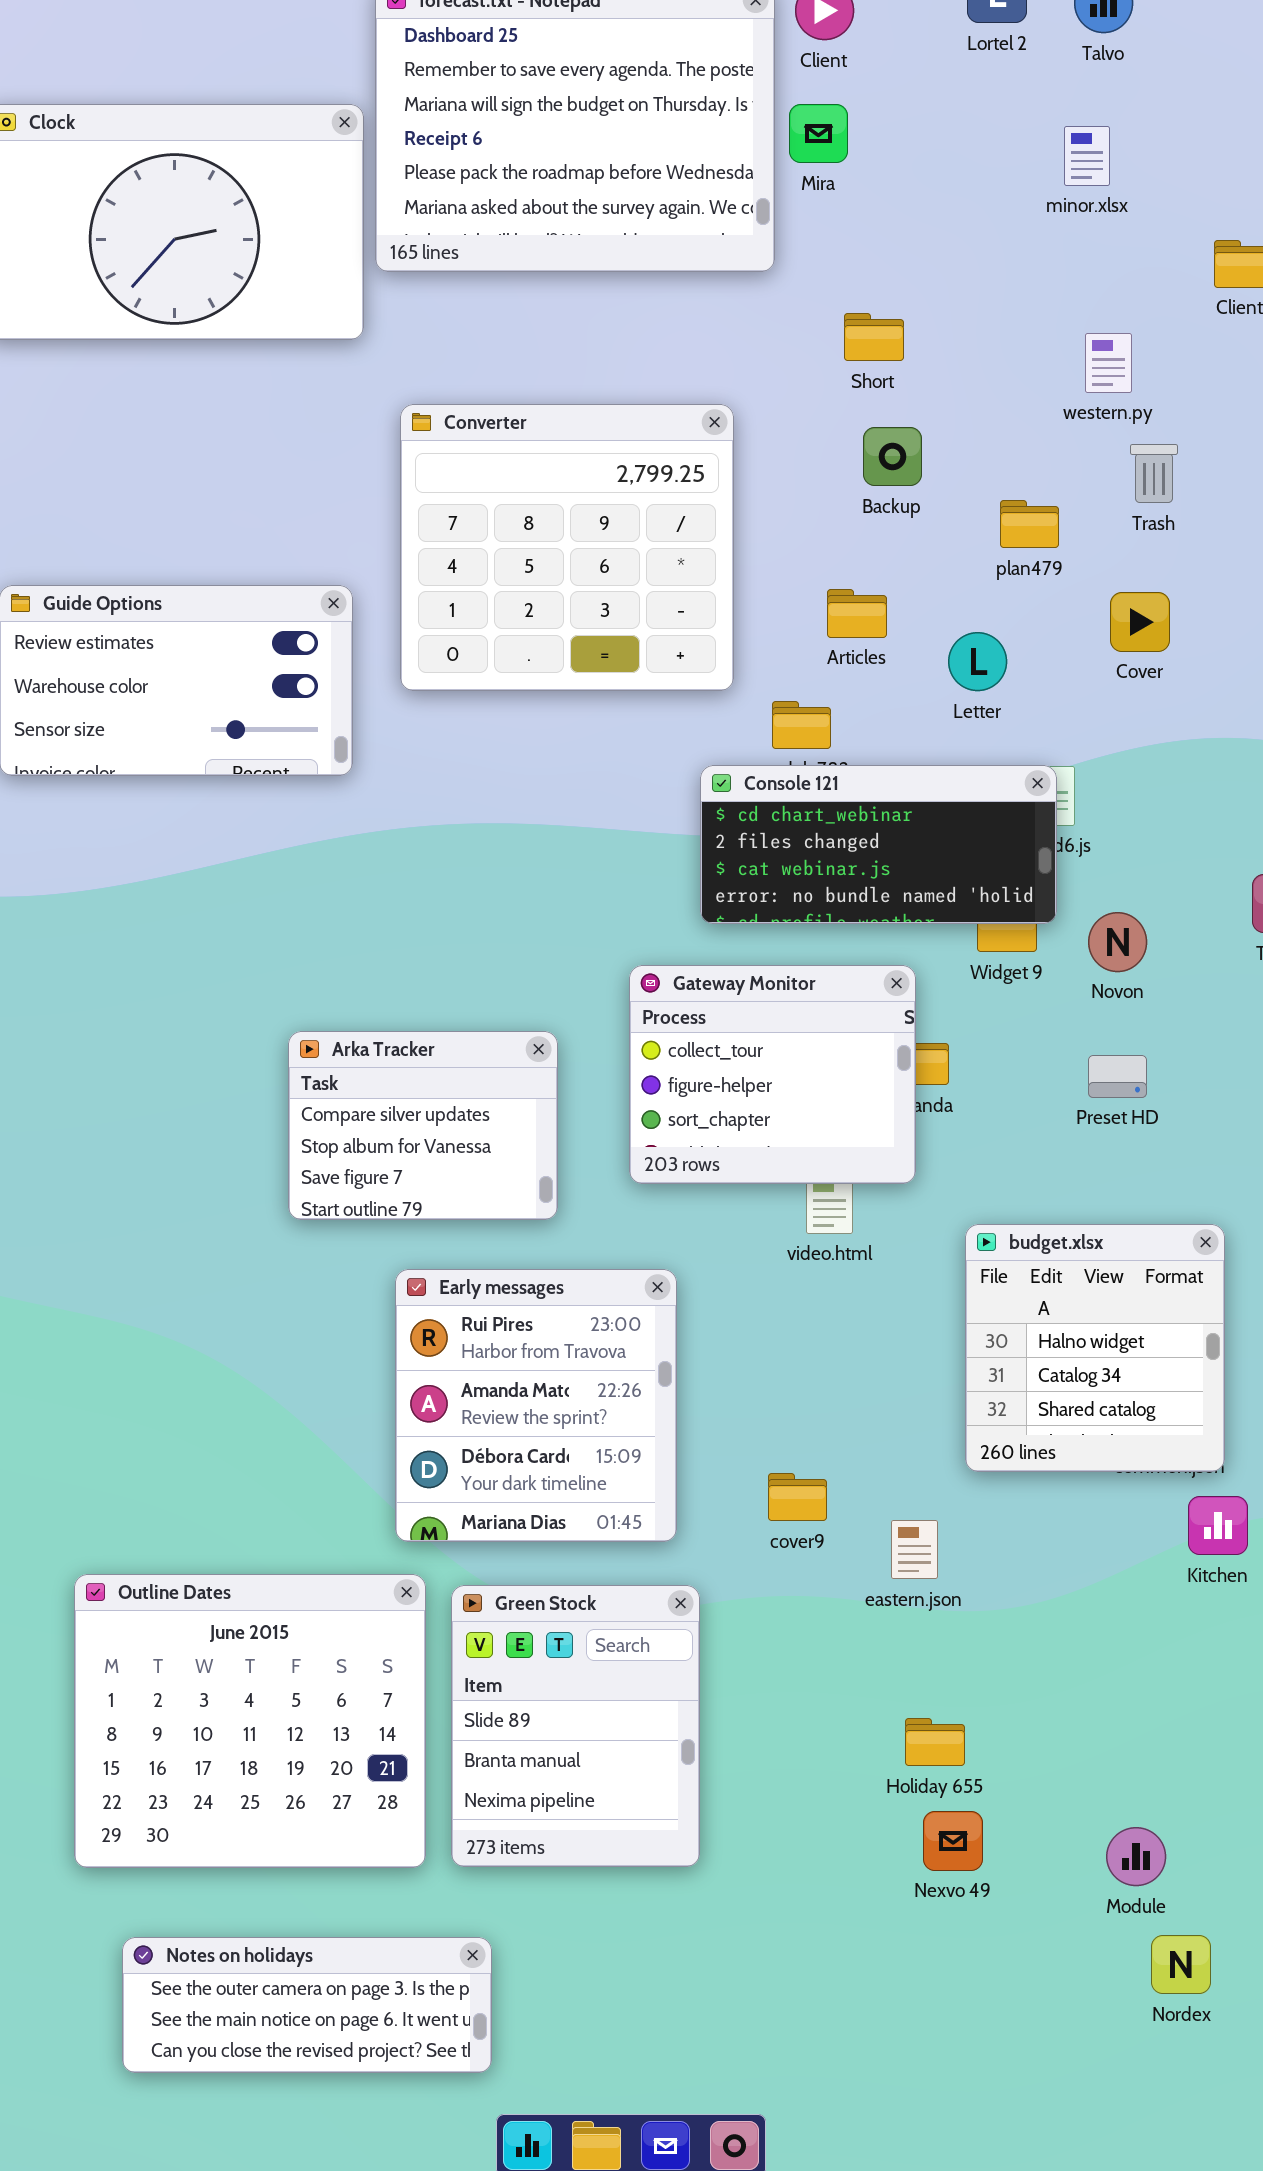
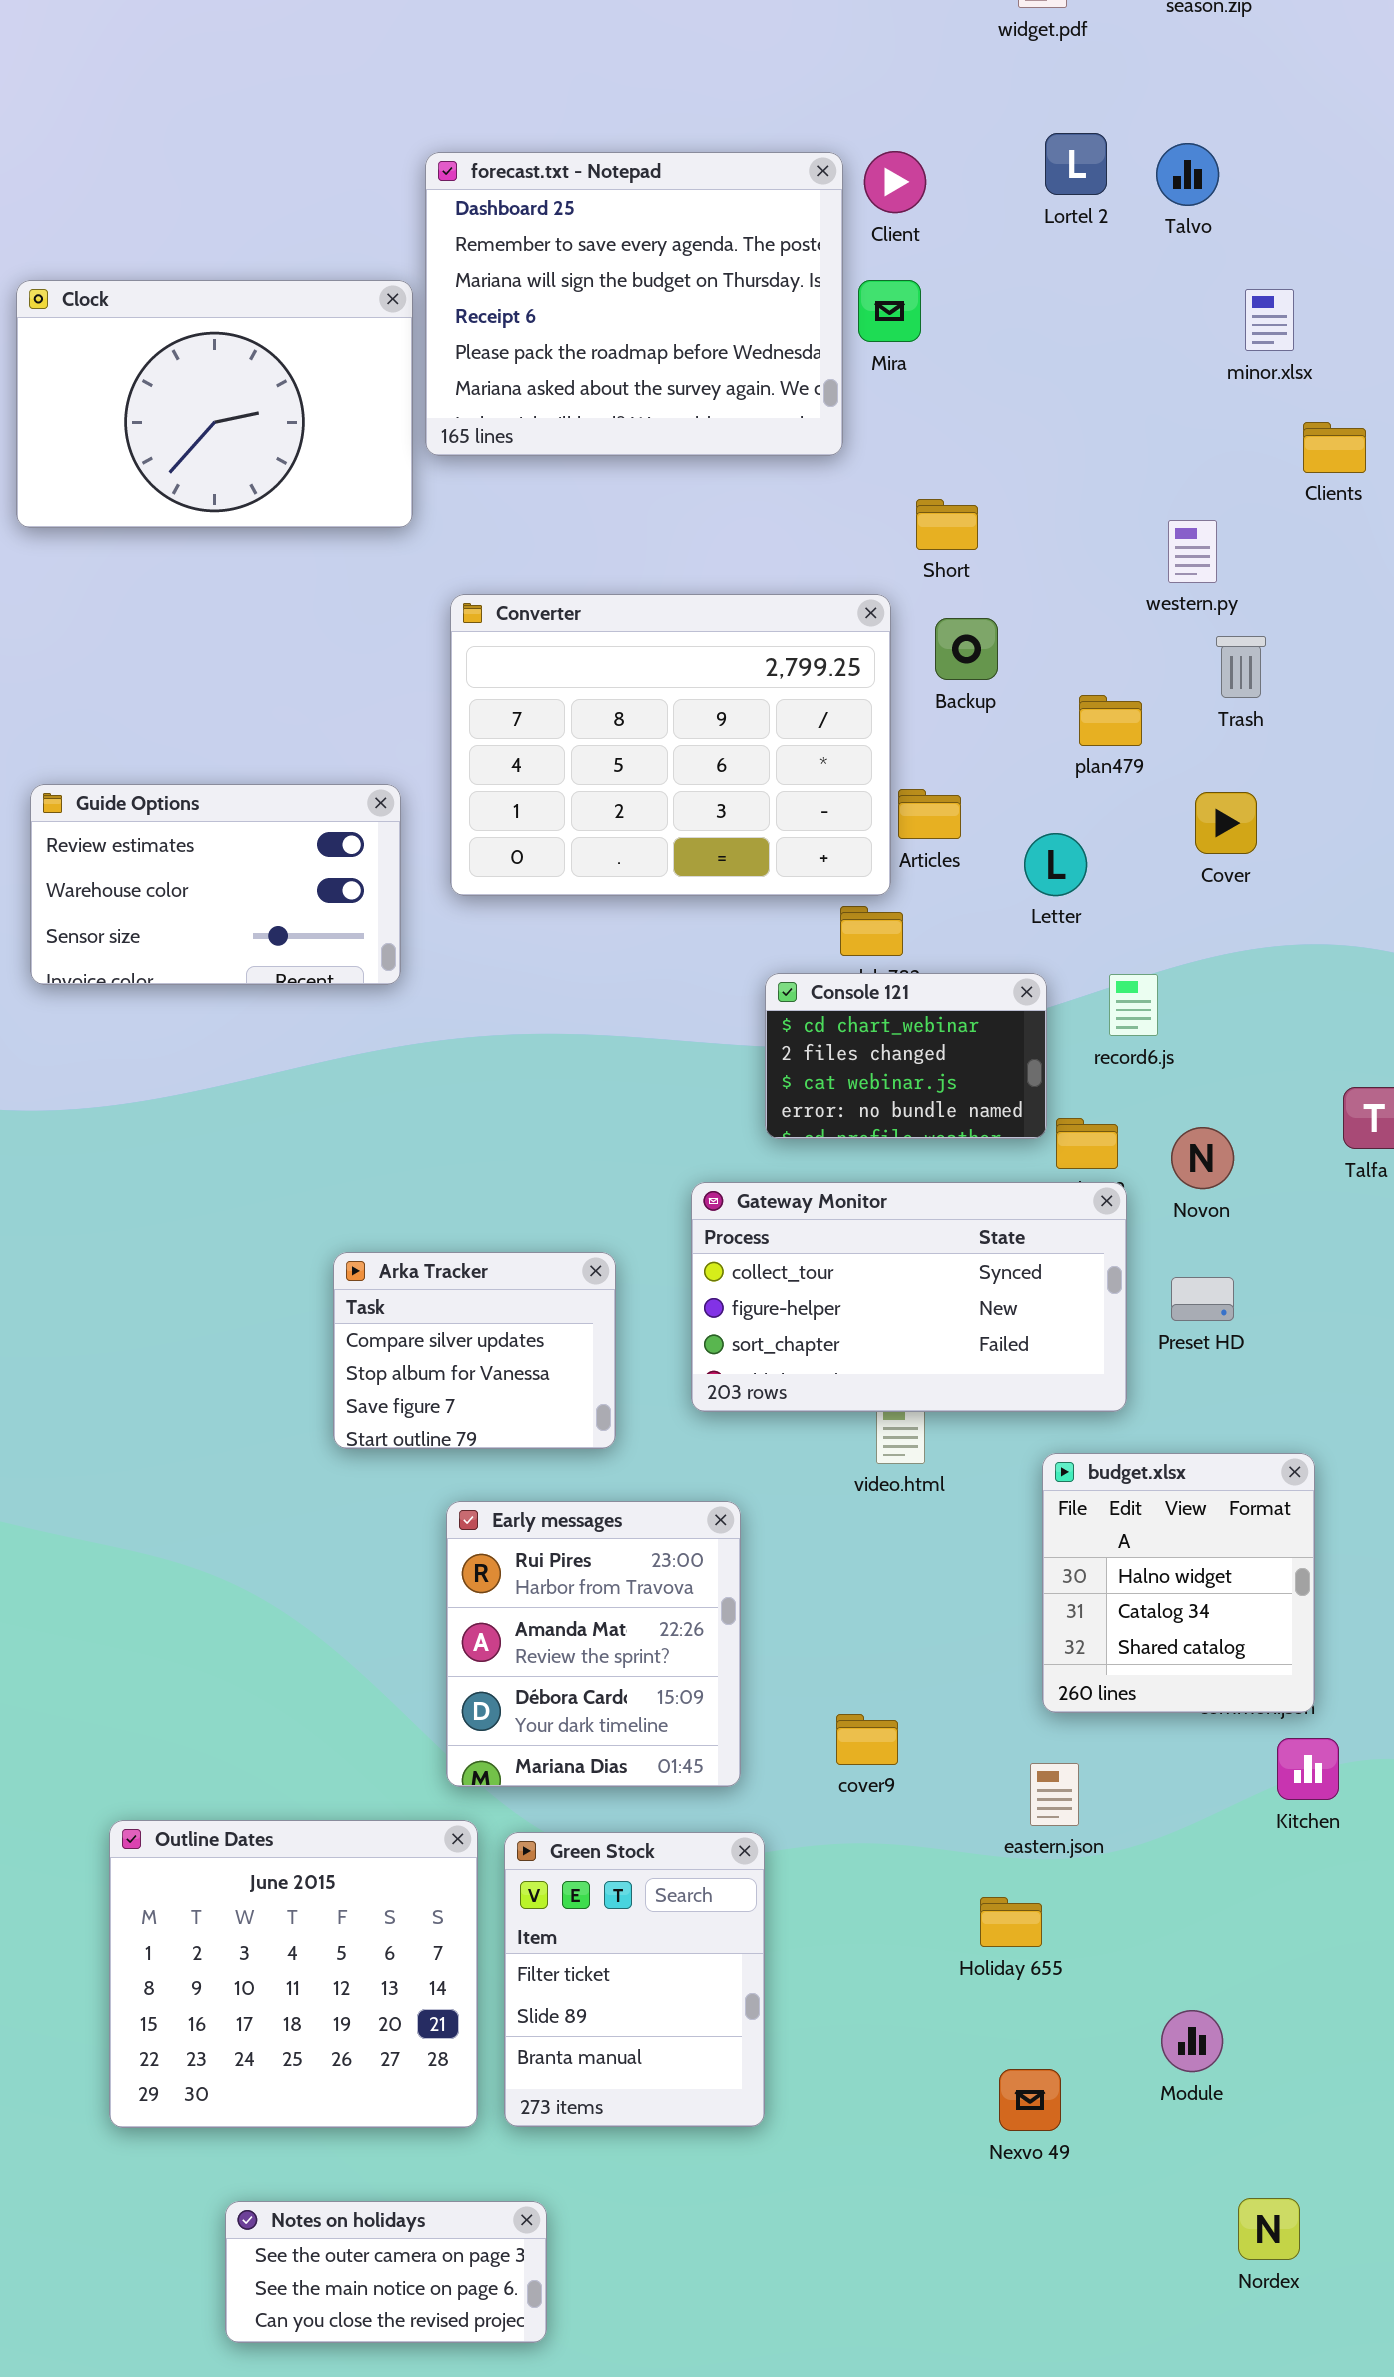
minor.xlsx: [1064,126,1110,186] -> [1245,289,1294,351], moved
Converter: [400,404,734,691] -> [450,594,891,896], resized
Console 121: [700,765,1057,924] -> [765,973,1047,1139], resized
Gateway Monitor: [629,965,916,1184] -> [691,1182,1127,1412], resized
eastern.json: [891,1520,938,1579] -> [1030,1763,1079,1826], moved
Green Stock: [451,1585,700,1867] -> [504,1832,765,2127], scrolled up 1 row
Holiday 655: [905,1718,965,1766] -> [980,1897,1042,1947], moved
Module: [1106,1827,1166,1886] -> [1161,2010,1223,2072], moved
Notes on holidays: [122,1937,492,2073] -> [225,2201,547,2343], resized

